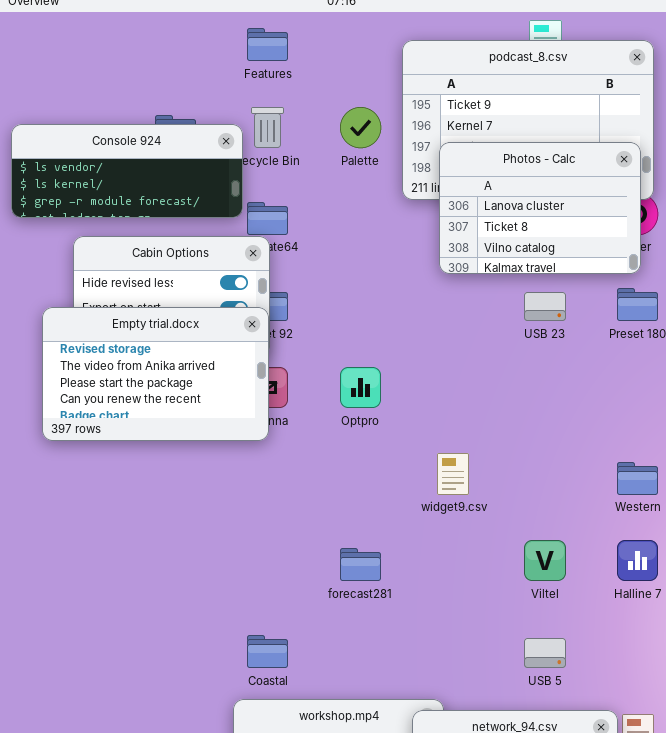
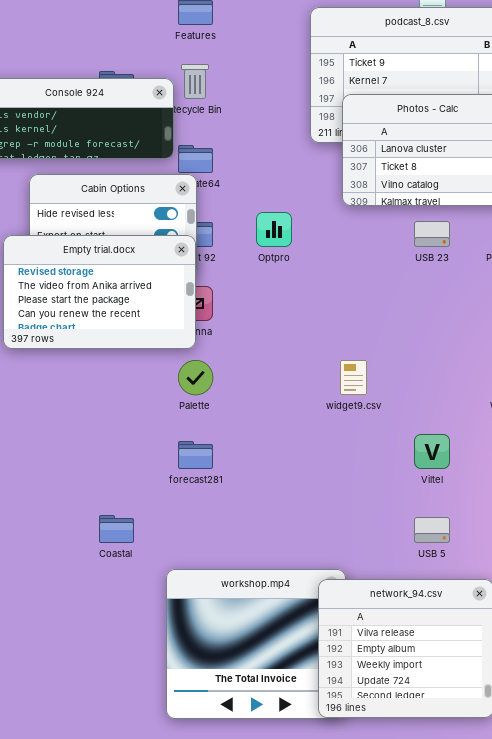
Palette: [340,107,381,148] -> [178,360,213,395], moved
Optpro: [340,367,381,408] -> [256,212,292,247], moved
forecast281: [340,548,381,581] -> [178,441,213,469], moved
Coastal: [247,635,288,668] -> [99,515,134,543], moved

